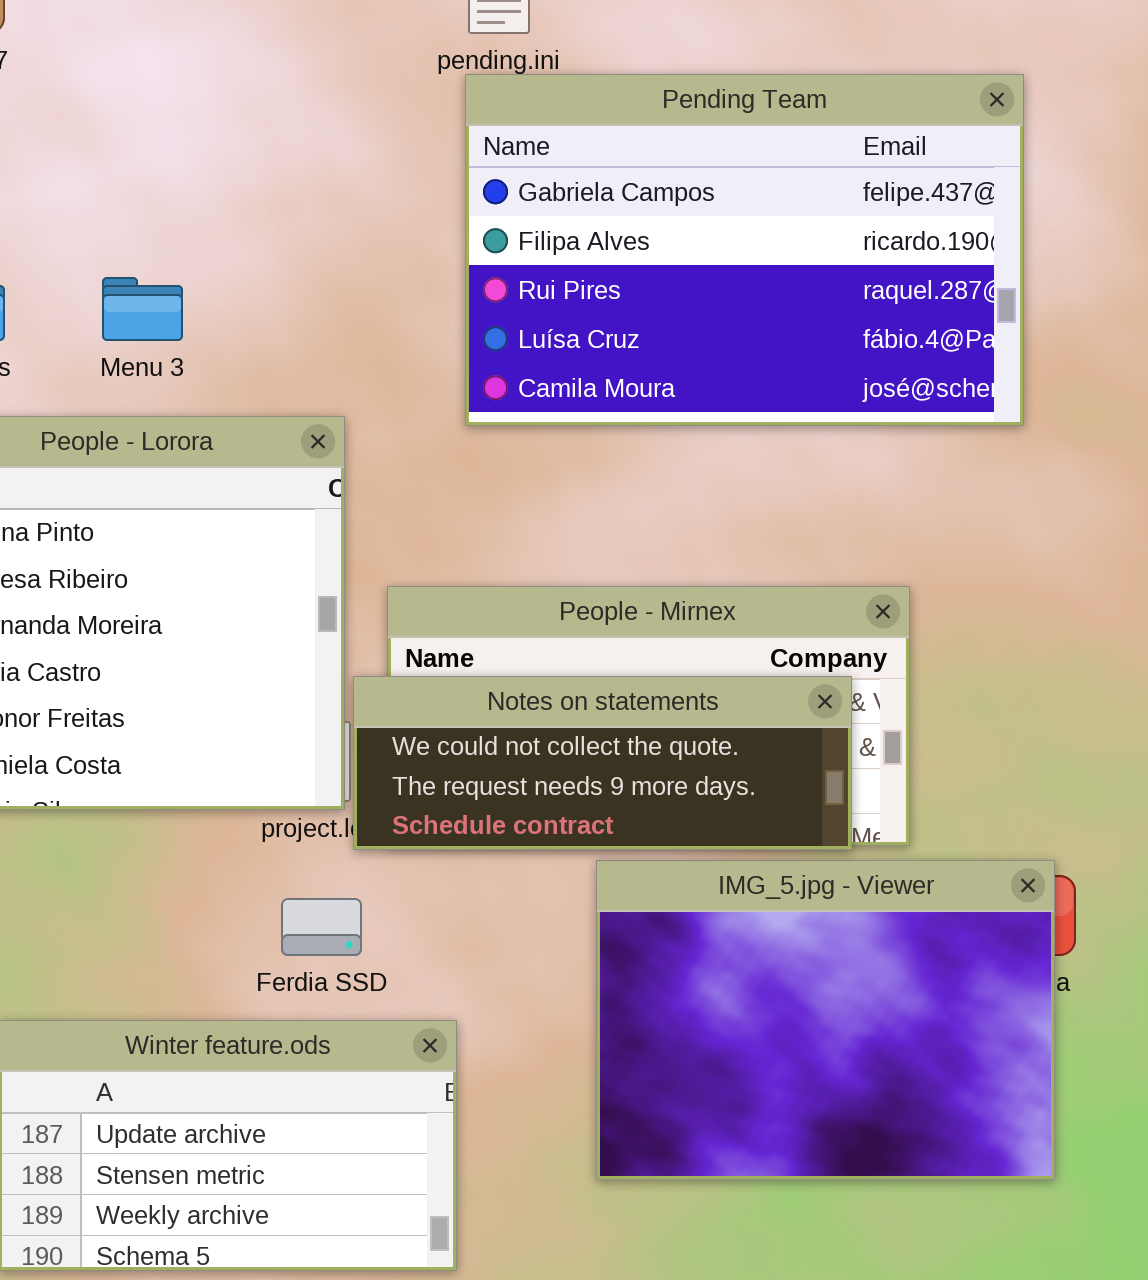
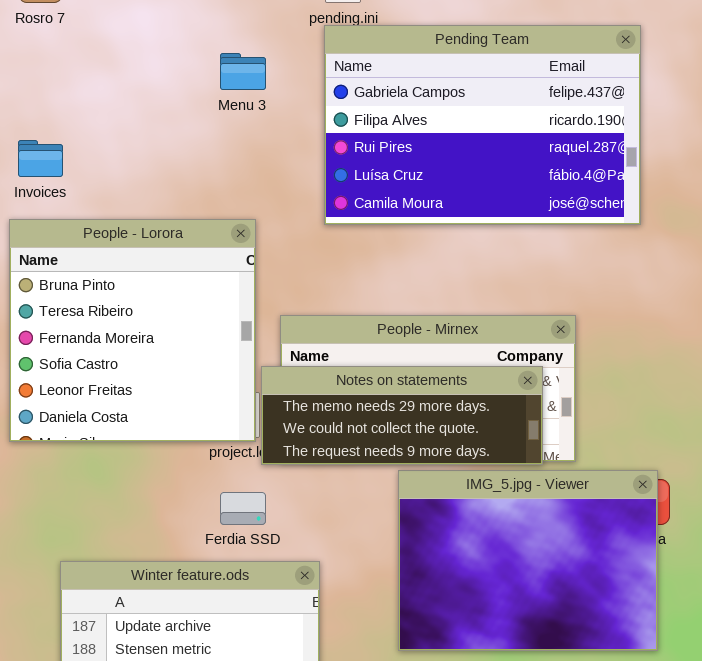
Menu 3: [102,277,183,341] -> [220,53,266,90], moved
Notes on statements: [353,676,852,850] -> [261,366,543,465], scrolled up 1 row

